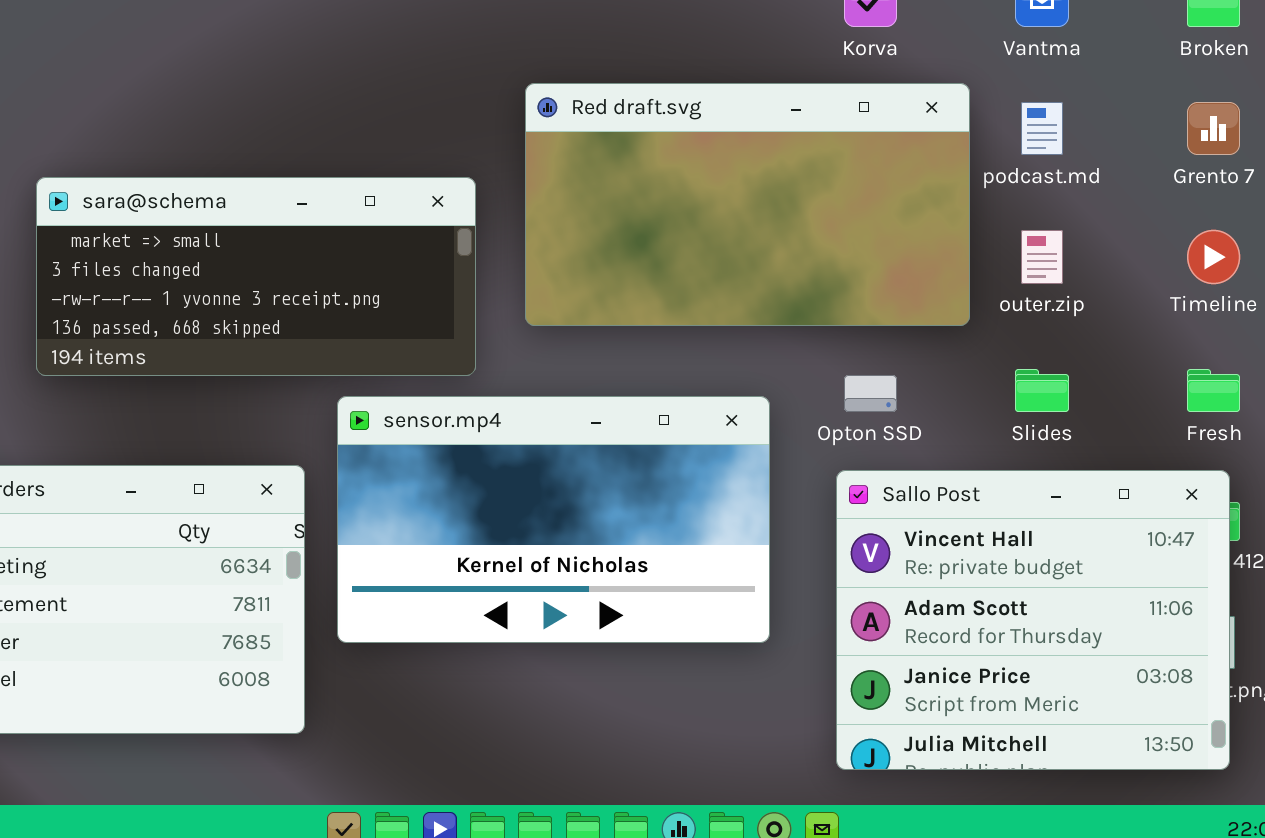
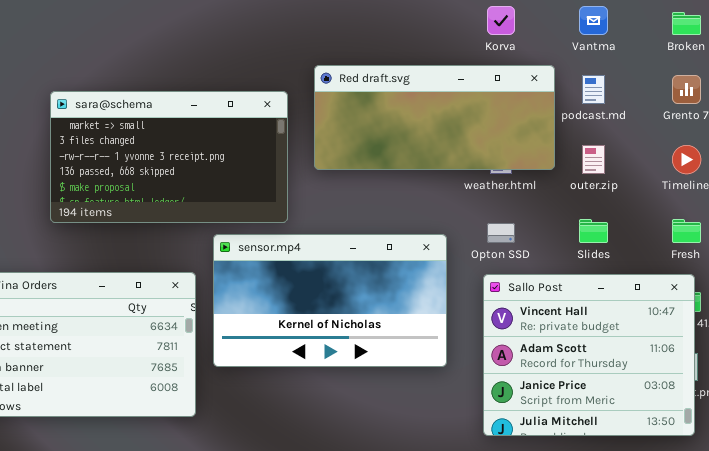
Red draft.svg: [525,83,970,326] -> [314,65,555,170], resized
sara@schema: [36,177,476,376] -> [50,91,288,223], resized

